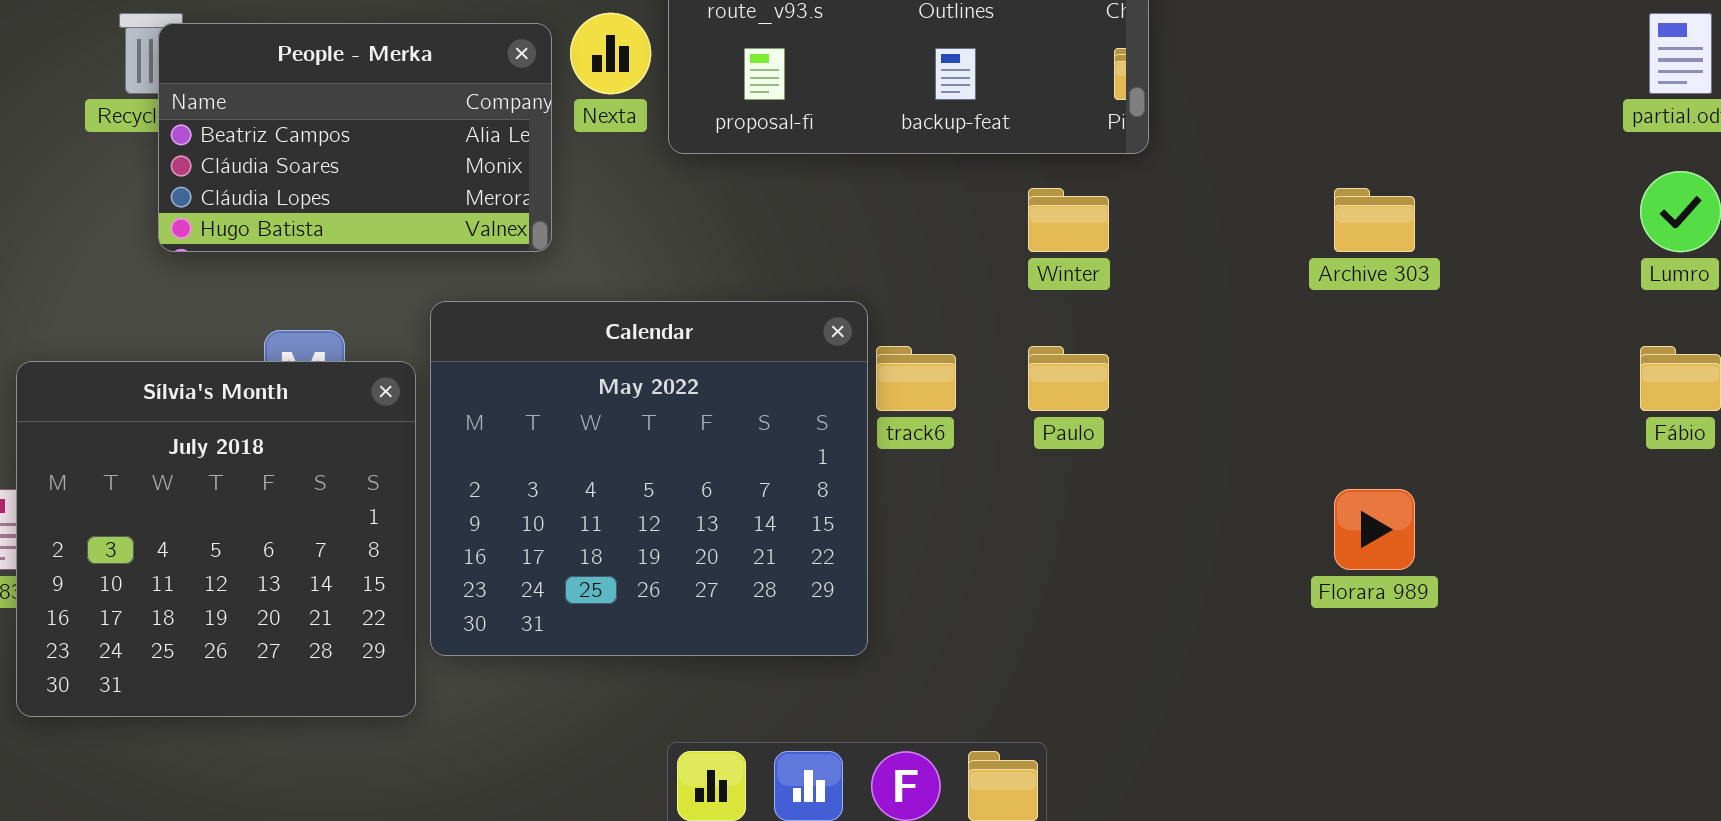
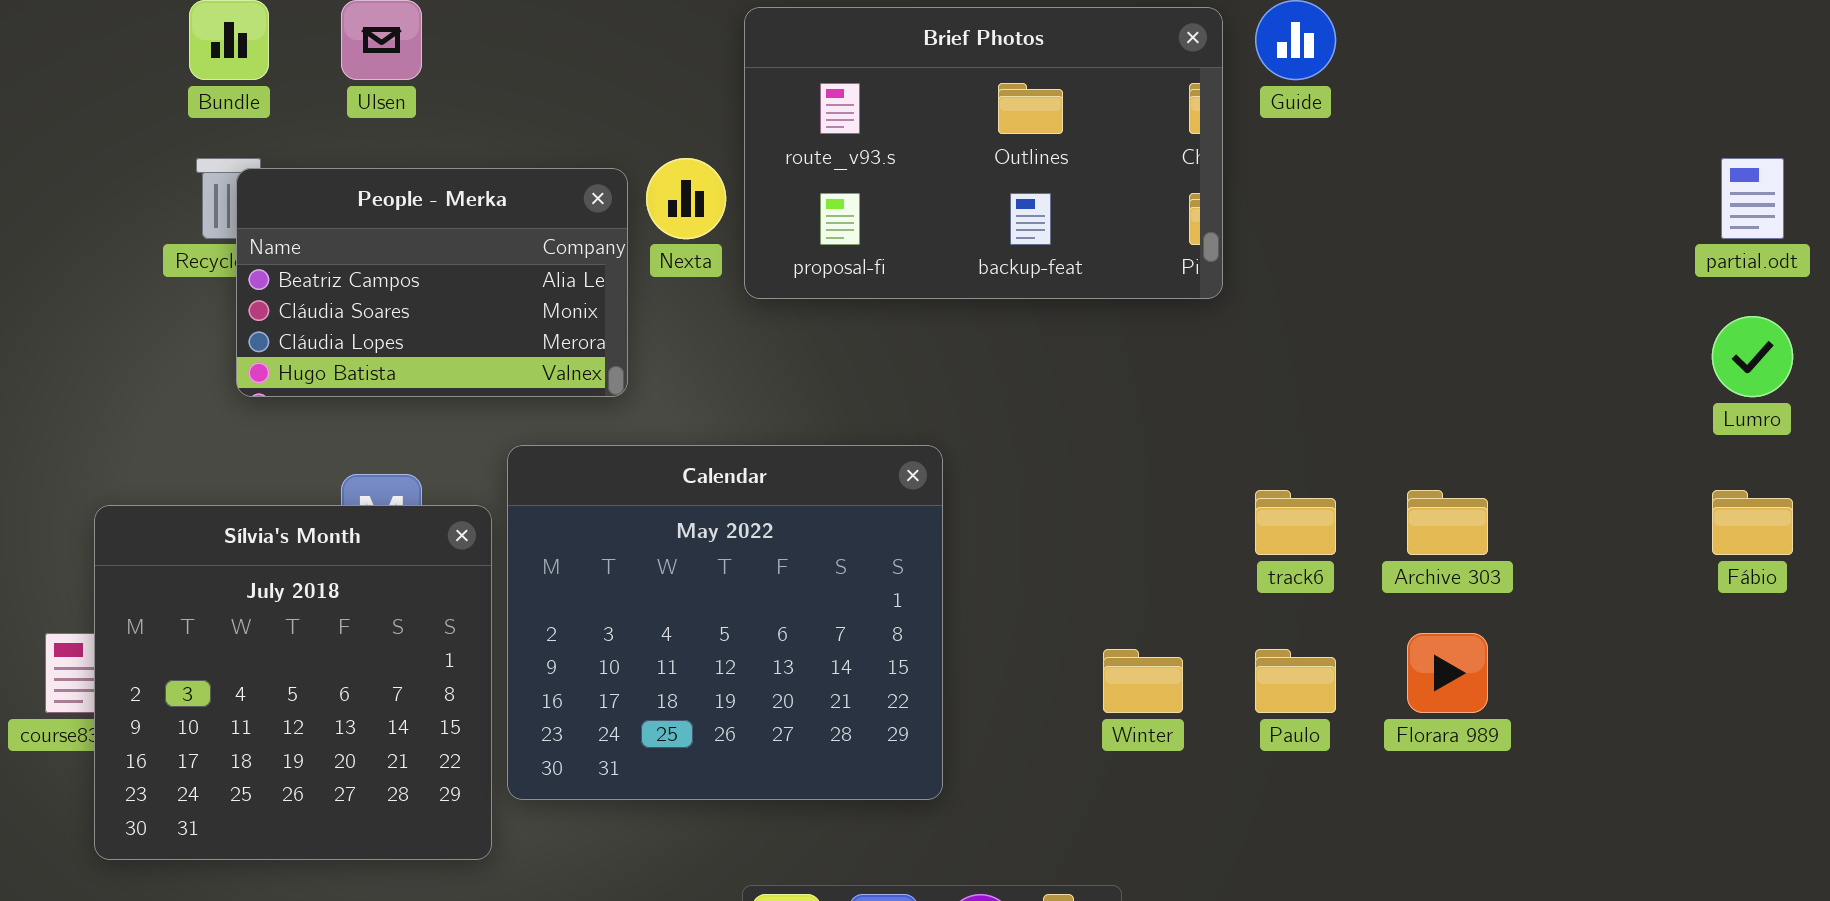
Winter: [1028,188,1109,252] -> [1103,649,1183,713], moved
Archive 303: [1334,188,1415,252] -> [1407,490,1488,555], moved
track6: [876,346,956,411] -> [1255,490,1336,555], moved
Paulo: [1028,346,1109,411] -> [1255,649,1336,713], moved

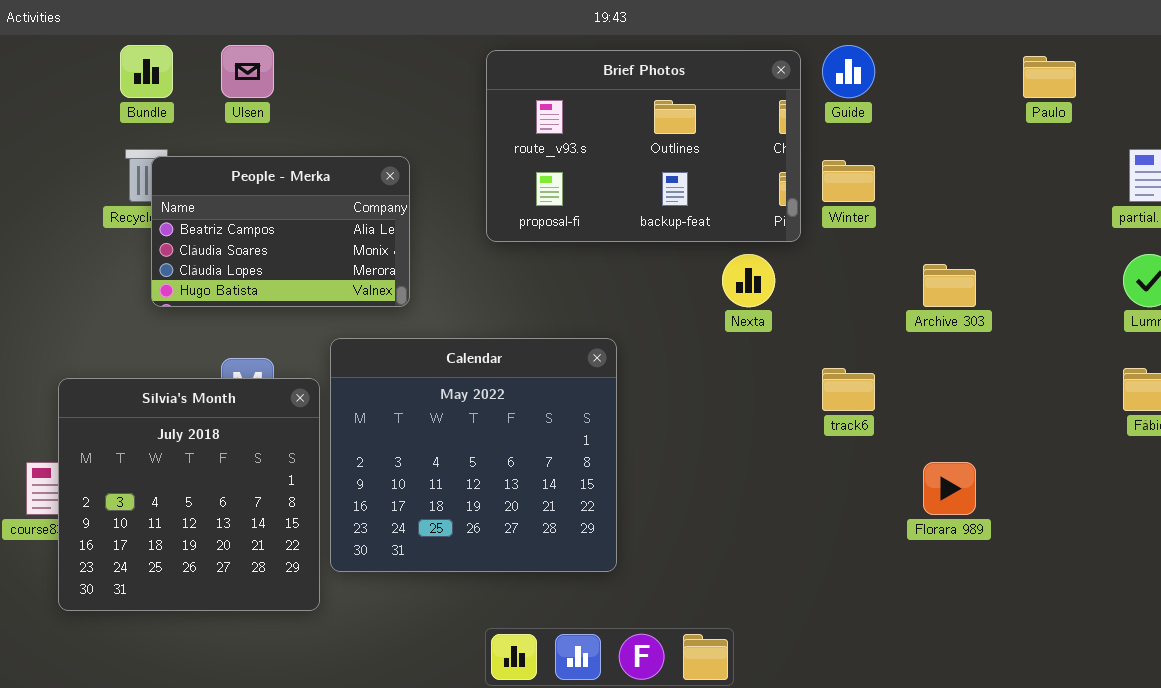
Nexta: [646,158,726,239] -> [722,254,775,307], moved
Archive 303: [1407,490,1488,555] -> [923,264,976,307], moved
Winter: [1103,649,1183,713] -> [822,160,875,202], moved
Paulo: [1255,649,1336,713] -> [1023,56,1076,98], moved

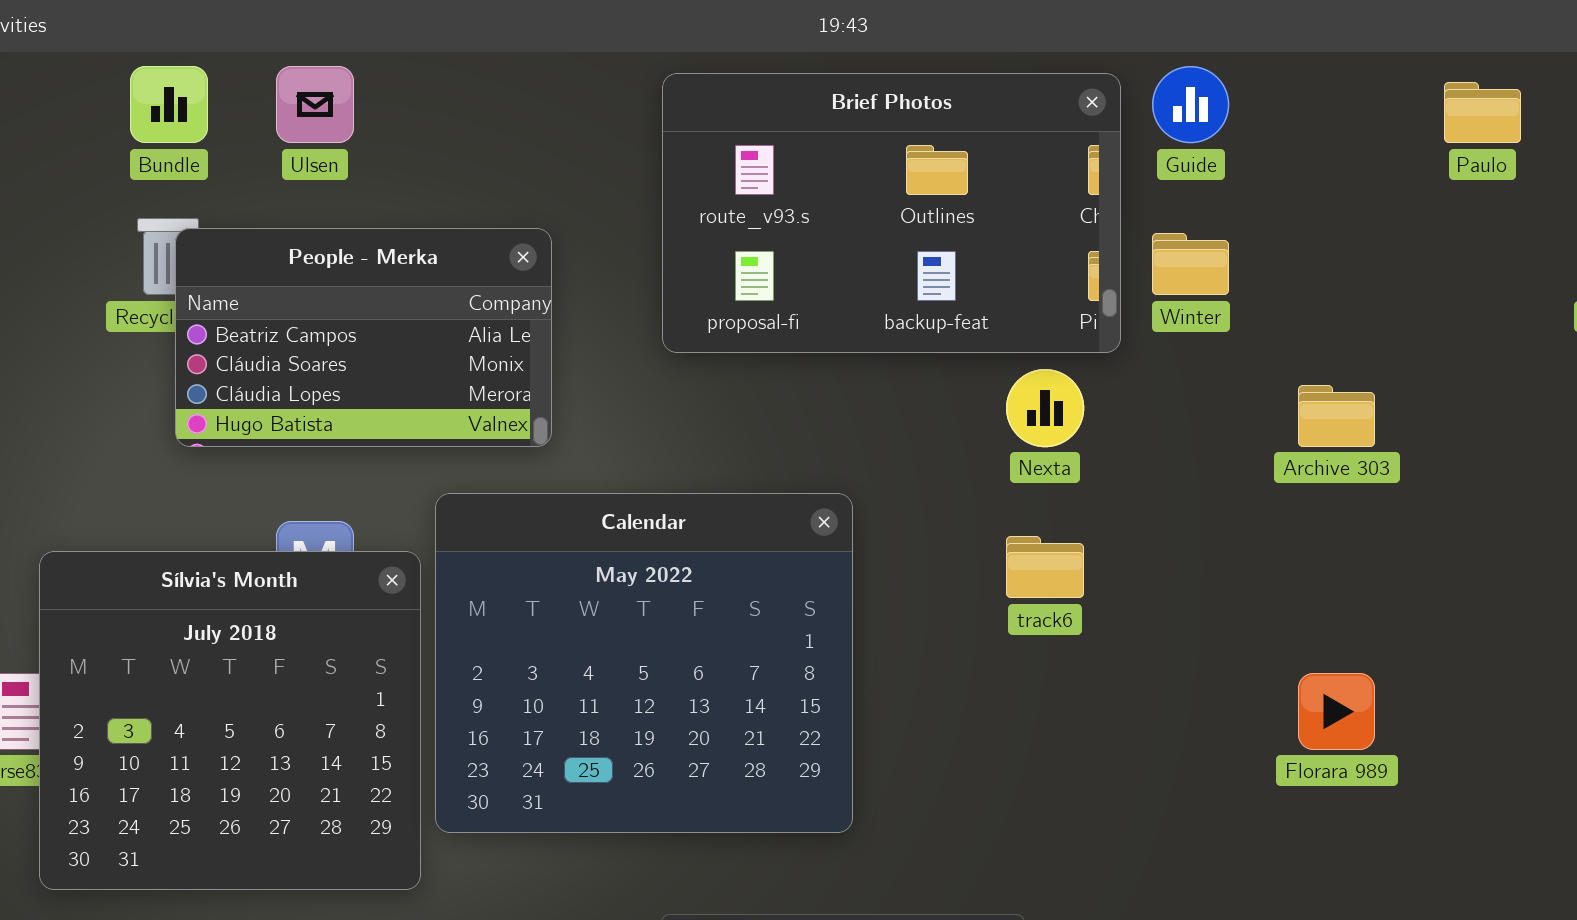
track6: [822,368,875,411] -> [1006,536,1084,598], moved

